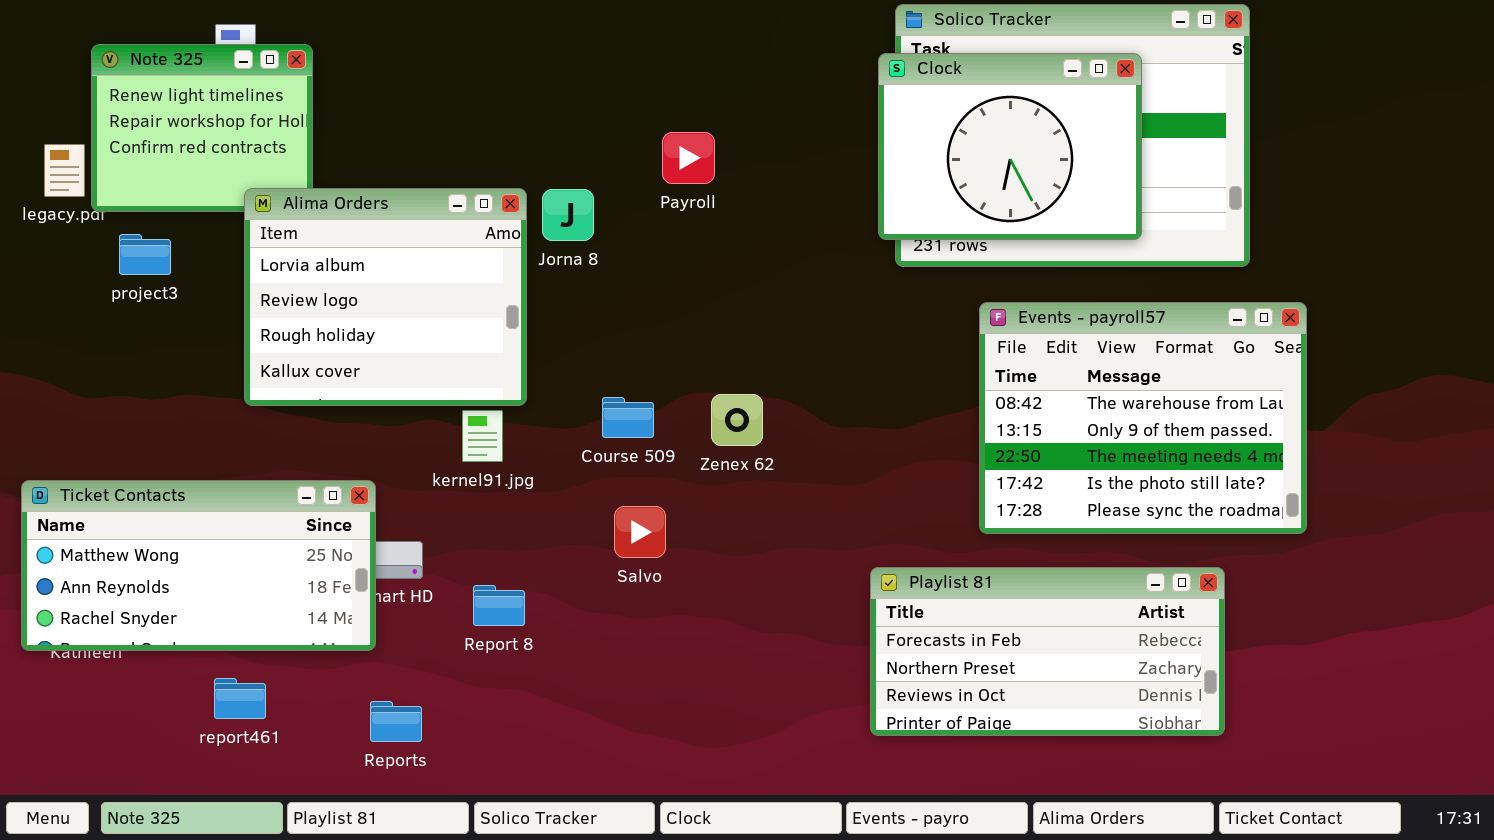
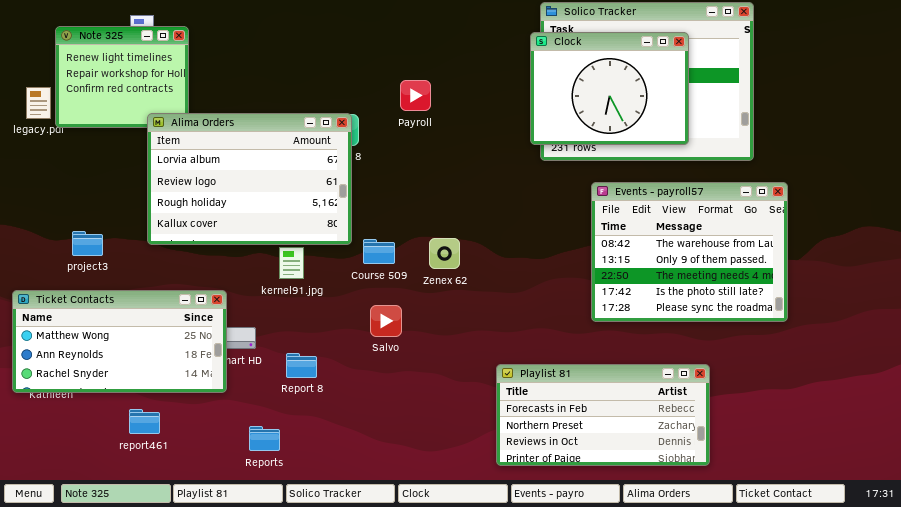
Alima Orders: [244,188,527,406] -> [147,113,352,245], resized
project3: [119,234,171,275] -> [72,231,103,256], moved
Playlist 81: [870,567,1225,736] -> [496,364,710,466], moved
Reports: [370,701,422,742] -> [249,426,280,451], moved

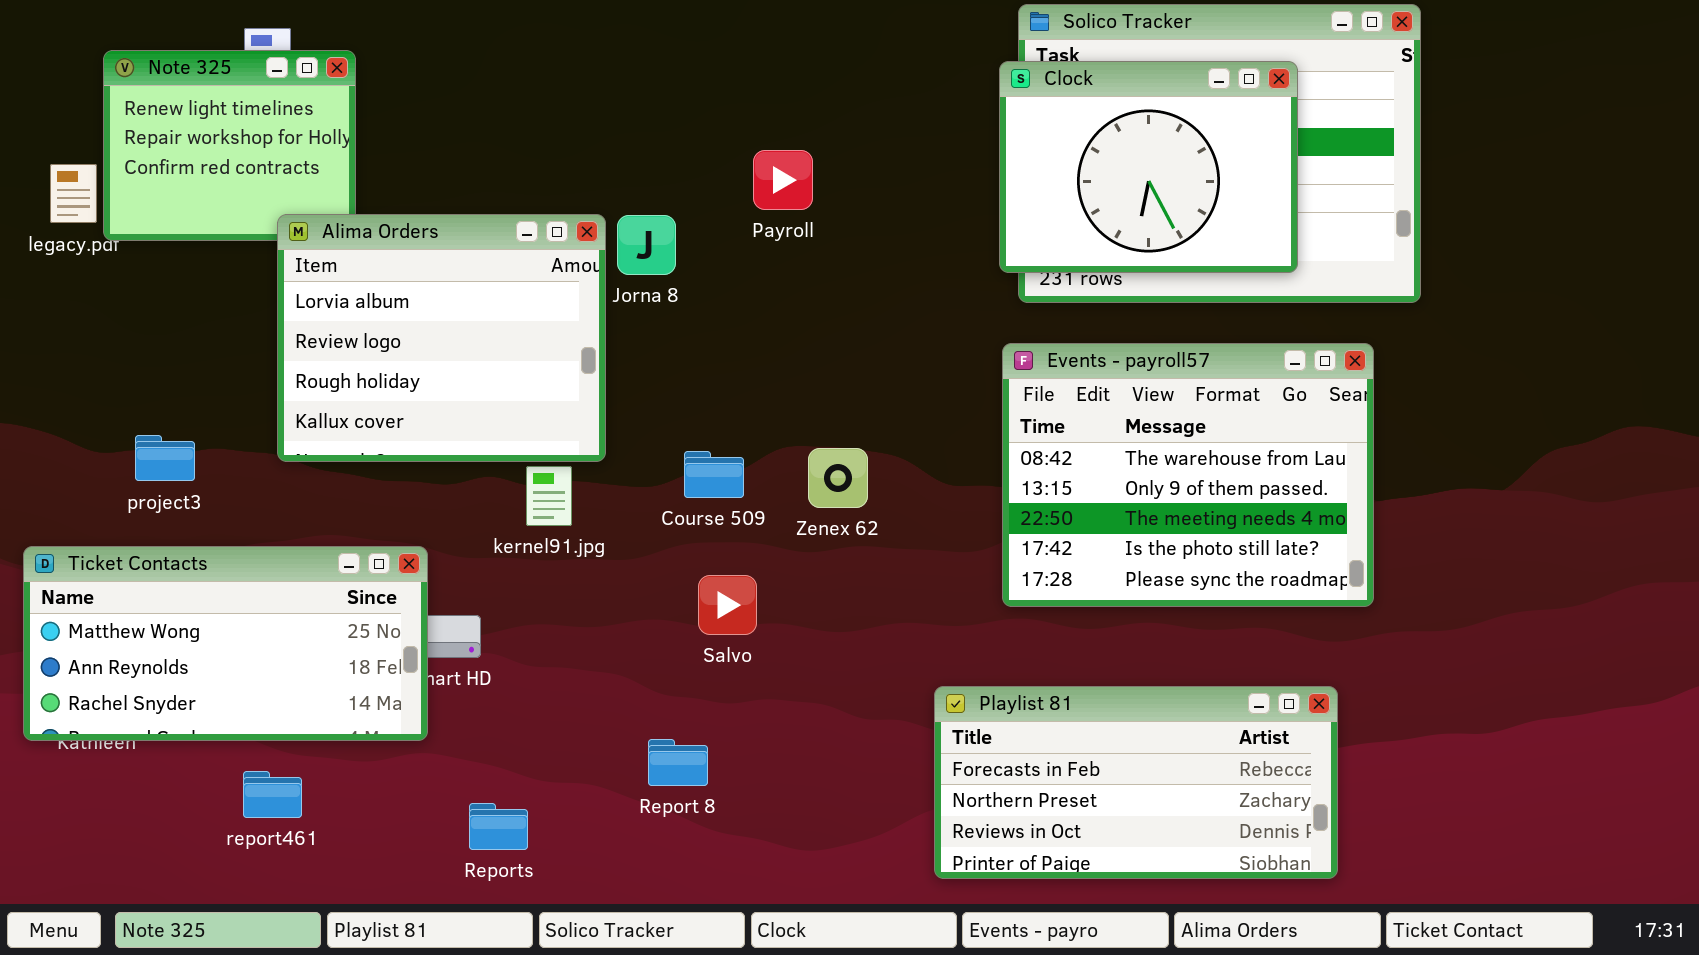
Alima Orders: [147,113,352,245] -> [277,214,606,462], resized
Events - payroll57: [591,182,788,322] -> [1002,343,1374,607], moved
Report 8: [286,353,317,378] -> [648,739,708,786], moved

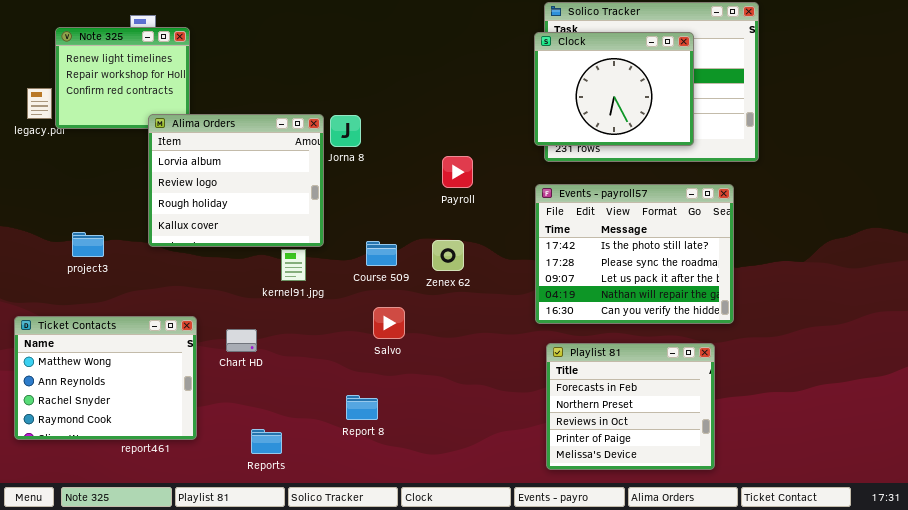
Payroll: [753,150,813,210] -> [442,156,473,188], moved
Events - payroll57: [1002,343,1374,607] -> [535,184,734,324], scrolled down 3 rows
Ticket Contacts: [23,546,428,741] -> [14,316,197,440], moved, resized
Playlist 81: [934,686,1338,879] -> [546,343,715,470], resized

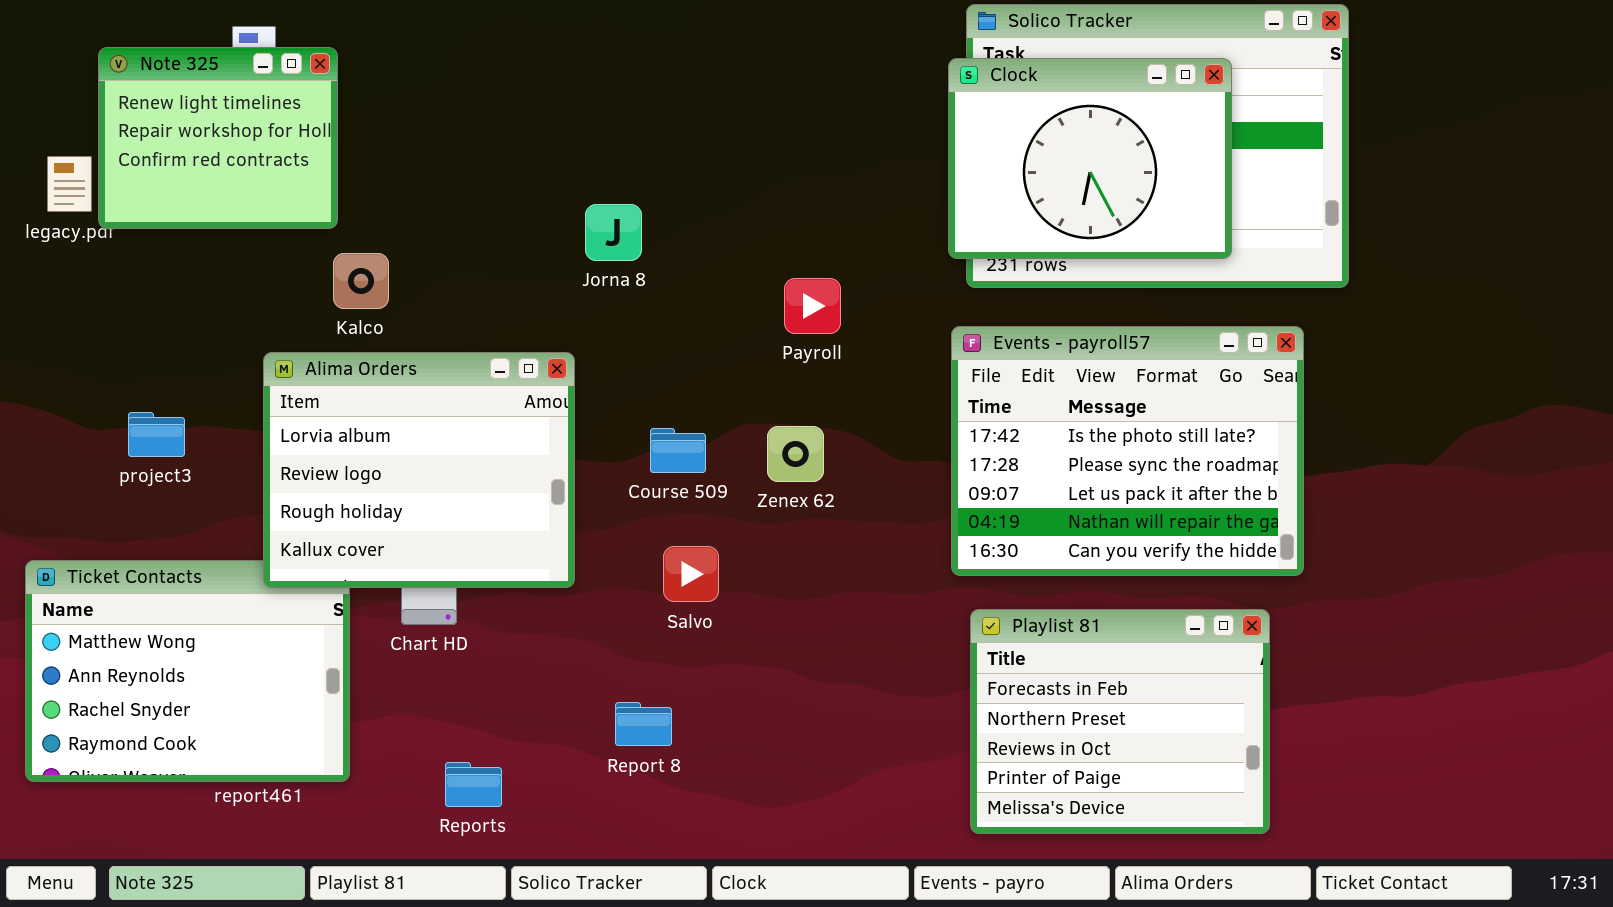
Alima Orders: [148,114,324,247] -> [263,352,575,588], moved

